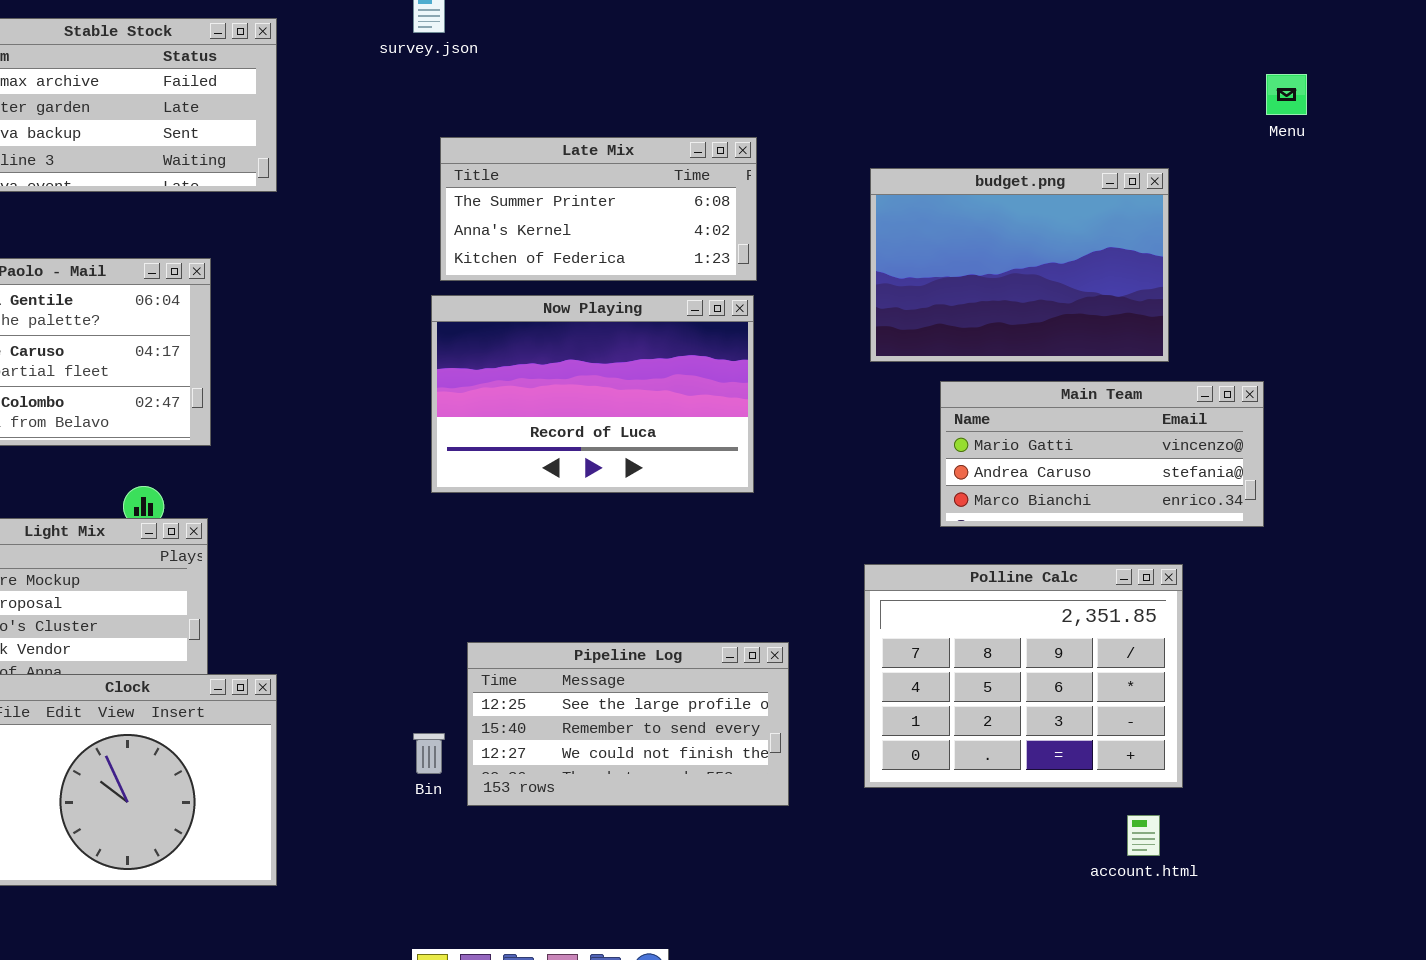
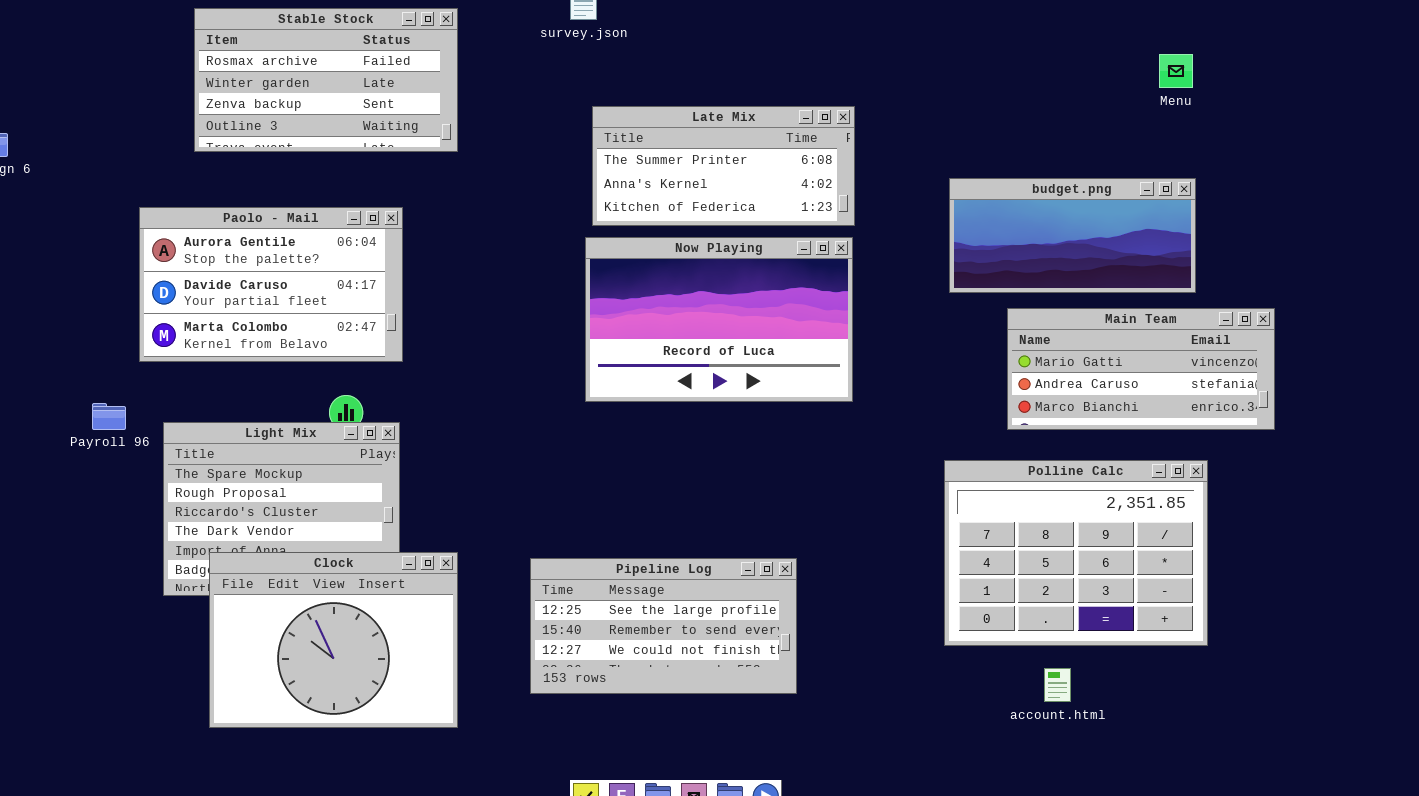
Menu: [1266,74,1307,115] -> [1159,54,1193,88], moved
budget.png: [870,168,1169,362] -> [949,178,1196,293], resized
Pipeline Log: [467,642,789,806] -> [530,558,797,694], moved
account.html: [1127,815,1160,856] -> [1044,668,1071,702], moved

